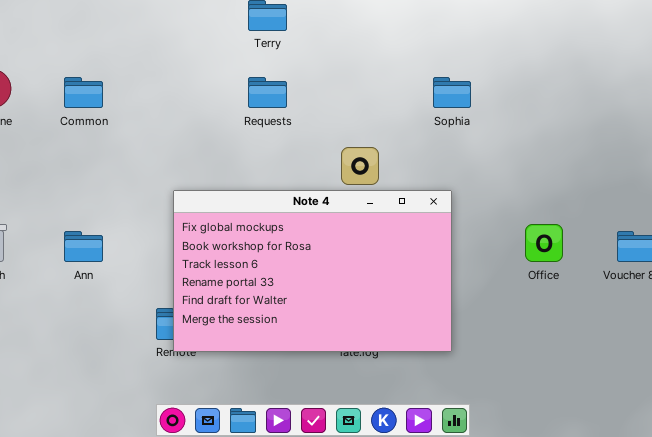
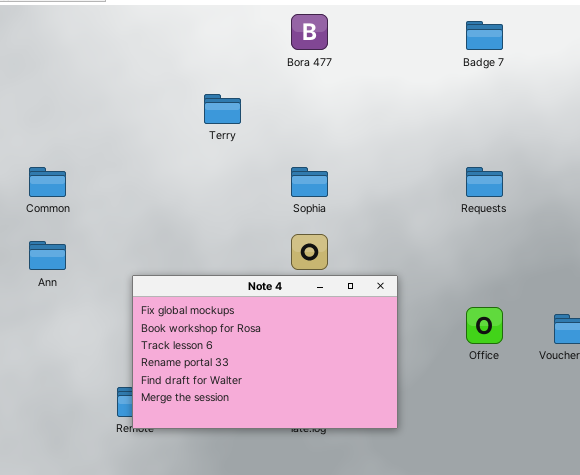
Requests: [248,77,287,108] -> [466,167,503,197], moved
Sophia: [433,77,471,108] -> [291,167,328,197], moved
Ann: [64,231,103,262] -> [29,241,66,270], moved

